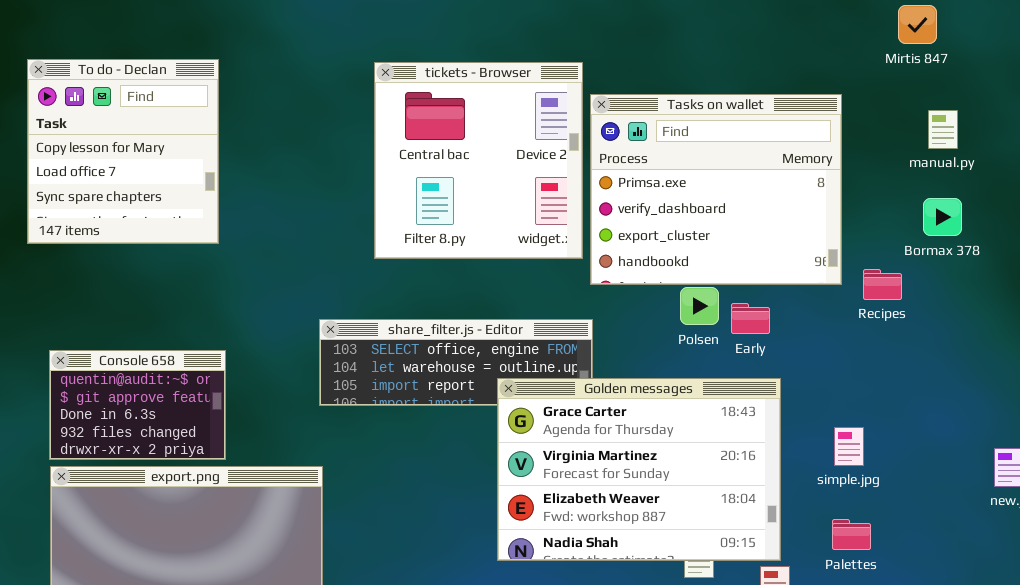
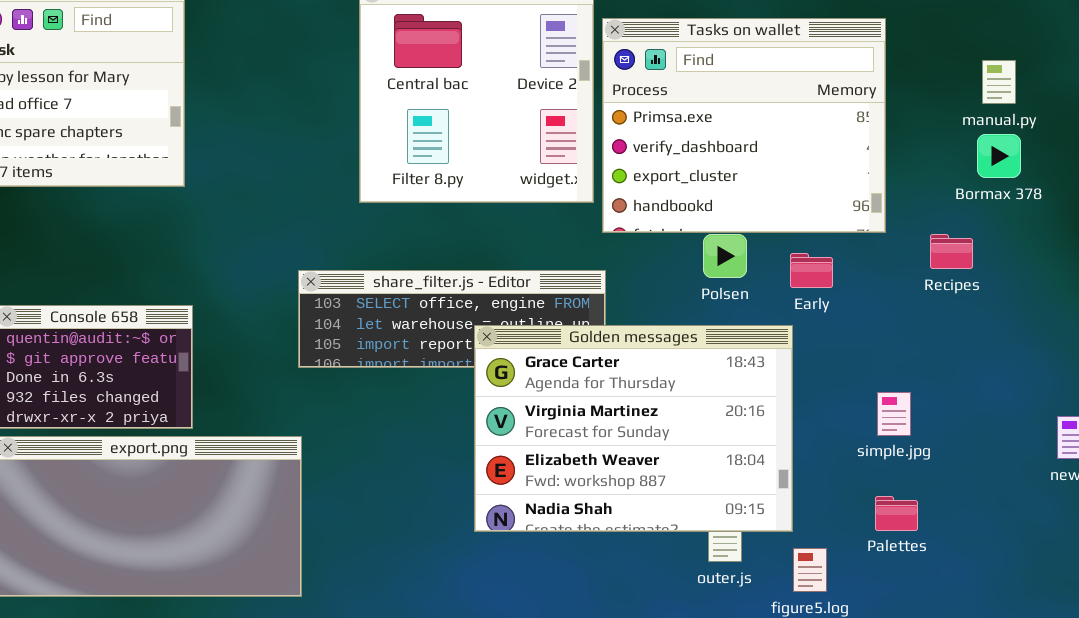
manual.py: [928,110,958,149] -> [982,60,1016,104], moved
Recipes: [863,269,902,300] -> [930,234,973,269], moved
Early: [731,303,770,334] -> [790,253,833,288], moved
Golden messages: [497,378,781,561] -> [474,325,793,532], moved

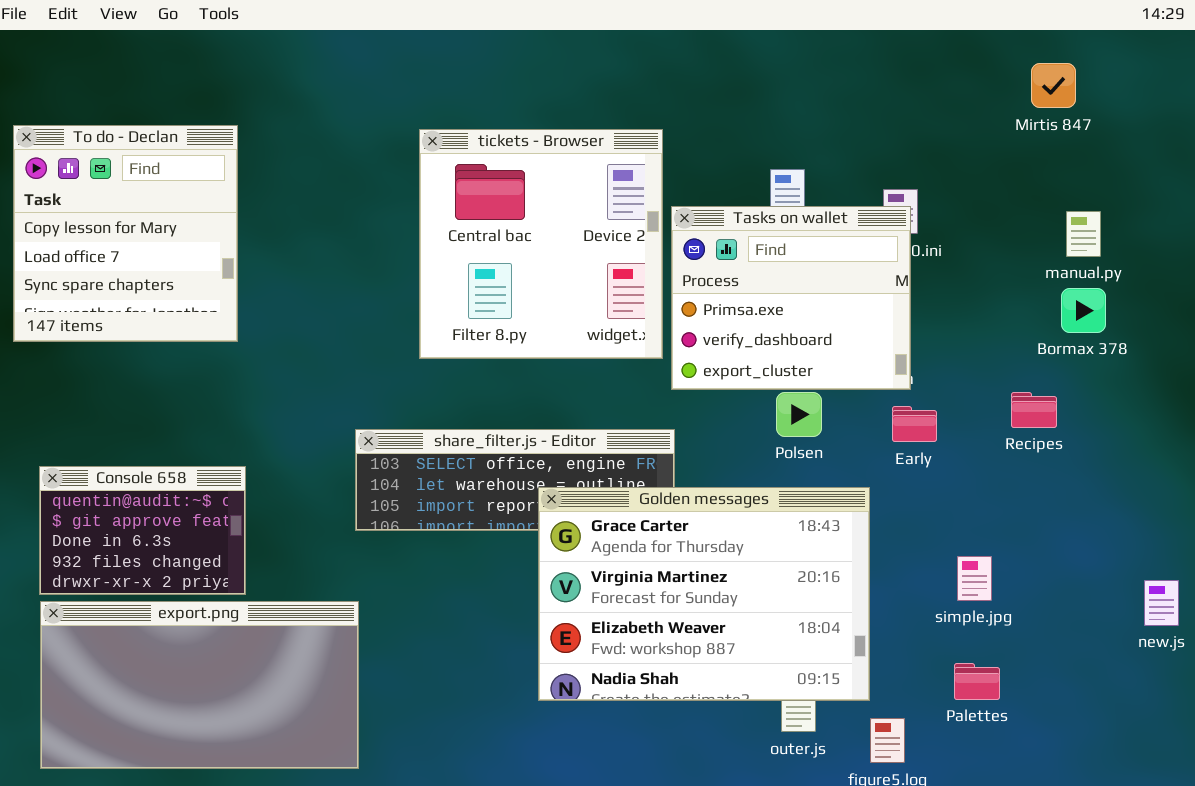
Tasks on wallet: [602,18,886,233] -> [671,206,911,390], resized
Early: [790,253,833,288] -> [892,406,937,442], moved

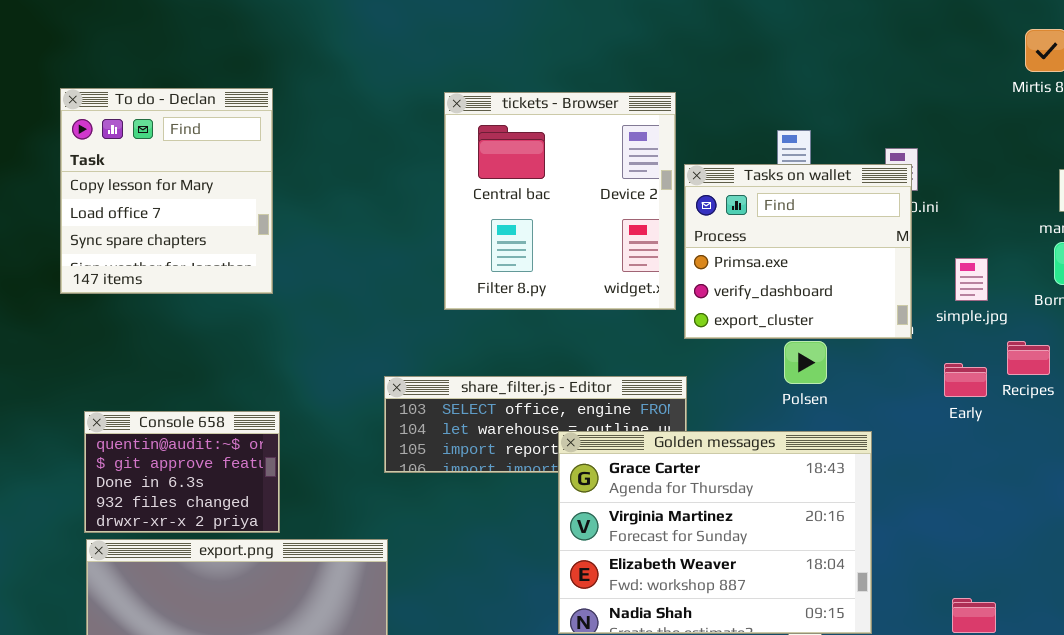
Early: [892,406,937,442] -> [944,363,987,397], moved
simple.jpg: [957,556,992,601] -> [955,258,988,301], moved

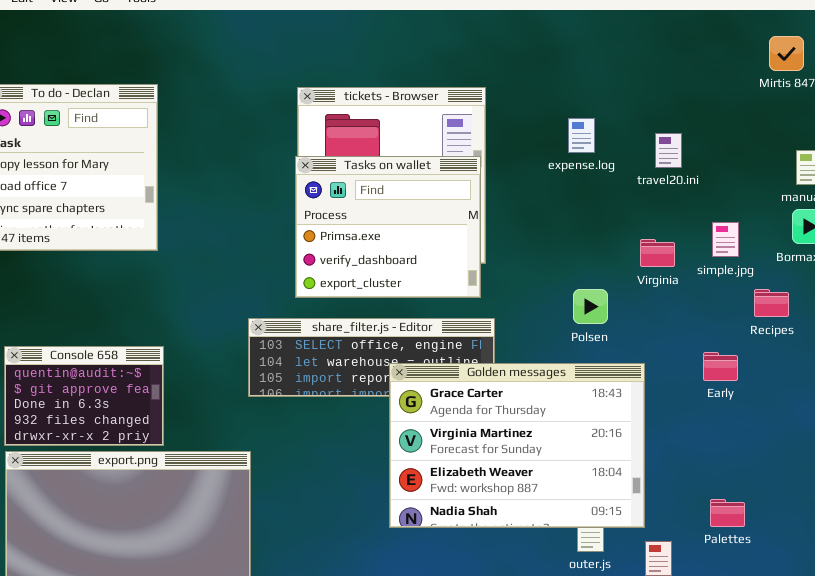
Tasks on wallet: [684,164,912,339] -> [295,156,481,298], moved
Early: [944,363,987,397] -> [703,352,738,381], moved

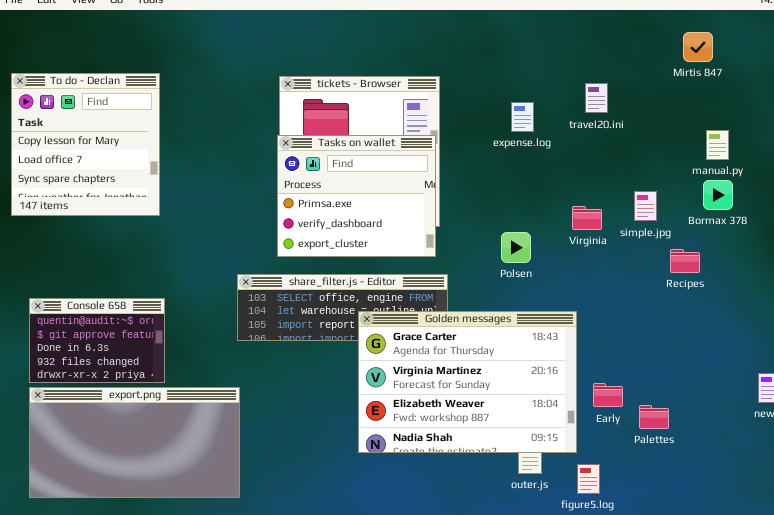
travel20.ini: [655,133,682,168] -> [585,83,608,113], moved
Polsen: [573,289,608,324] -> [501,232,531,263], moved
Early: [703,352,738,381] -> [593,383,623,407], moved
Palettes: [710,499,745,527] -> [639,405,669,429], moved

